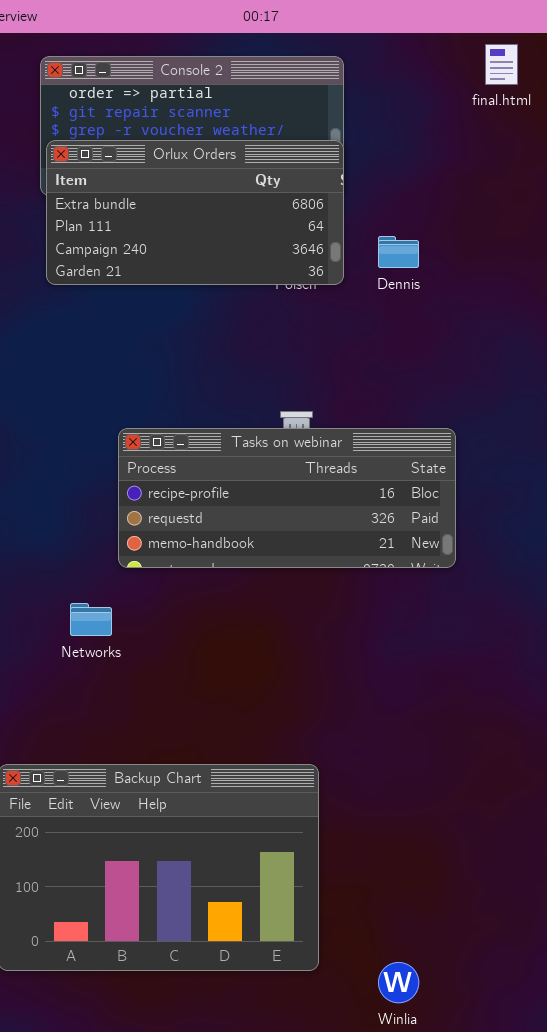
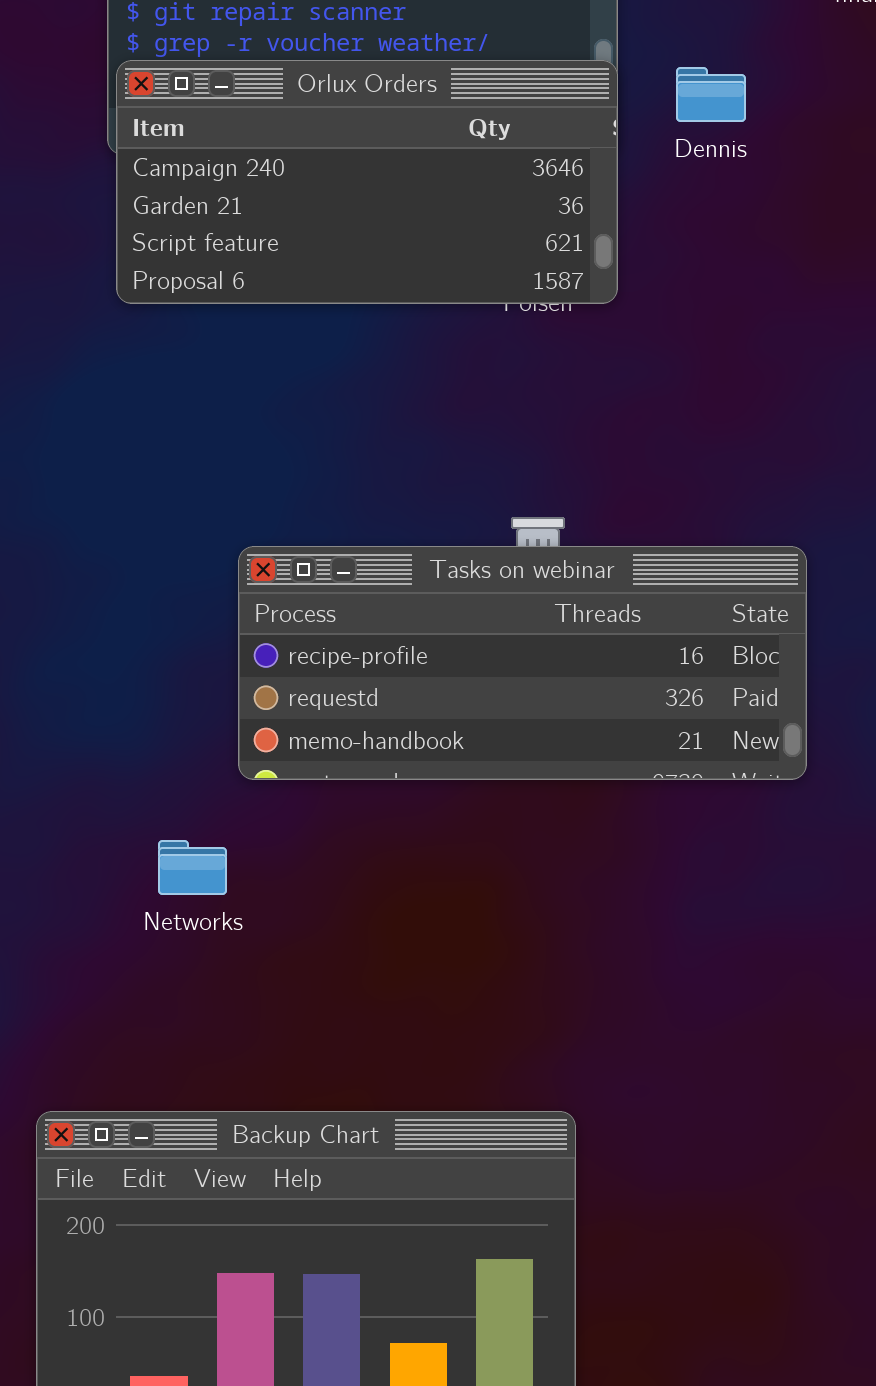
Orlux Orders: [46,140,344,285] -> [116,60,618,304], scrolled down 2 rows
Dennis: [378,236,419,268] -> [676,67,746,122], moved

